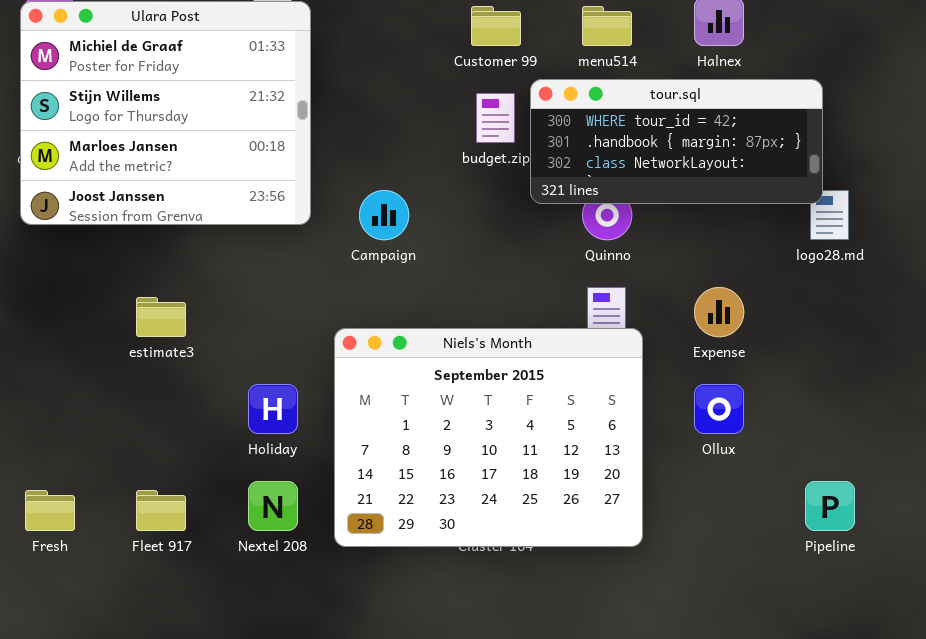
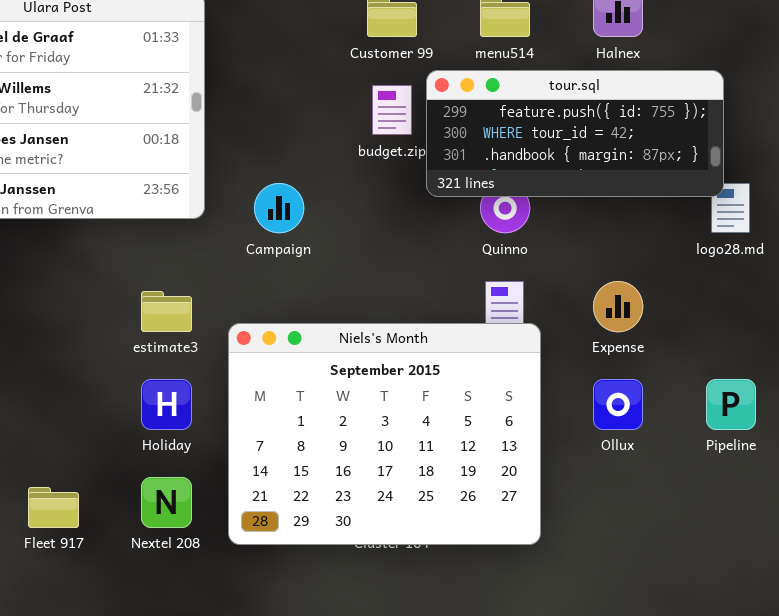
tour.sql: [530,79,823,204] -> [426,70,724,197], scrolled up 1 row
estimate3: [136,297,186,337] -> [141,291,192,332], moved
Pipeline: [805,481,855,531] -> [706,379,756,430], moved

